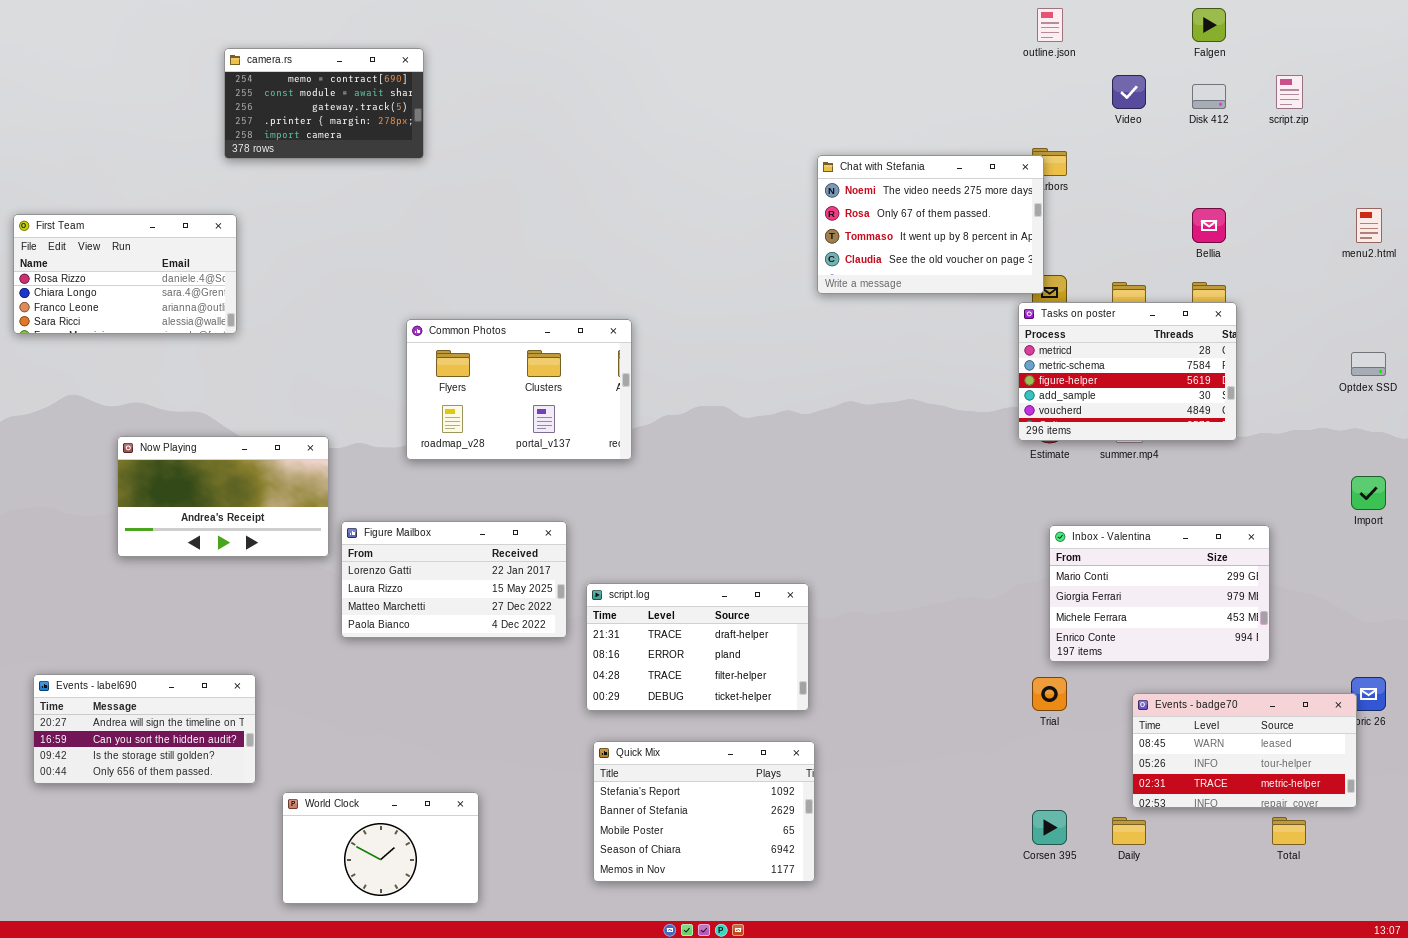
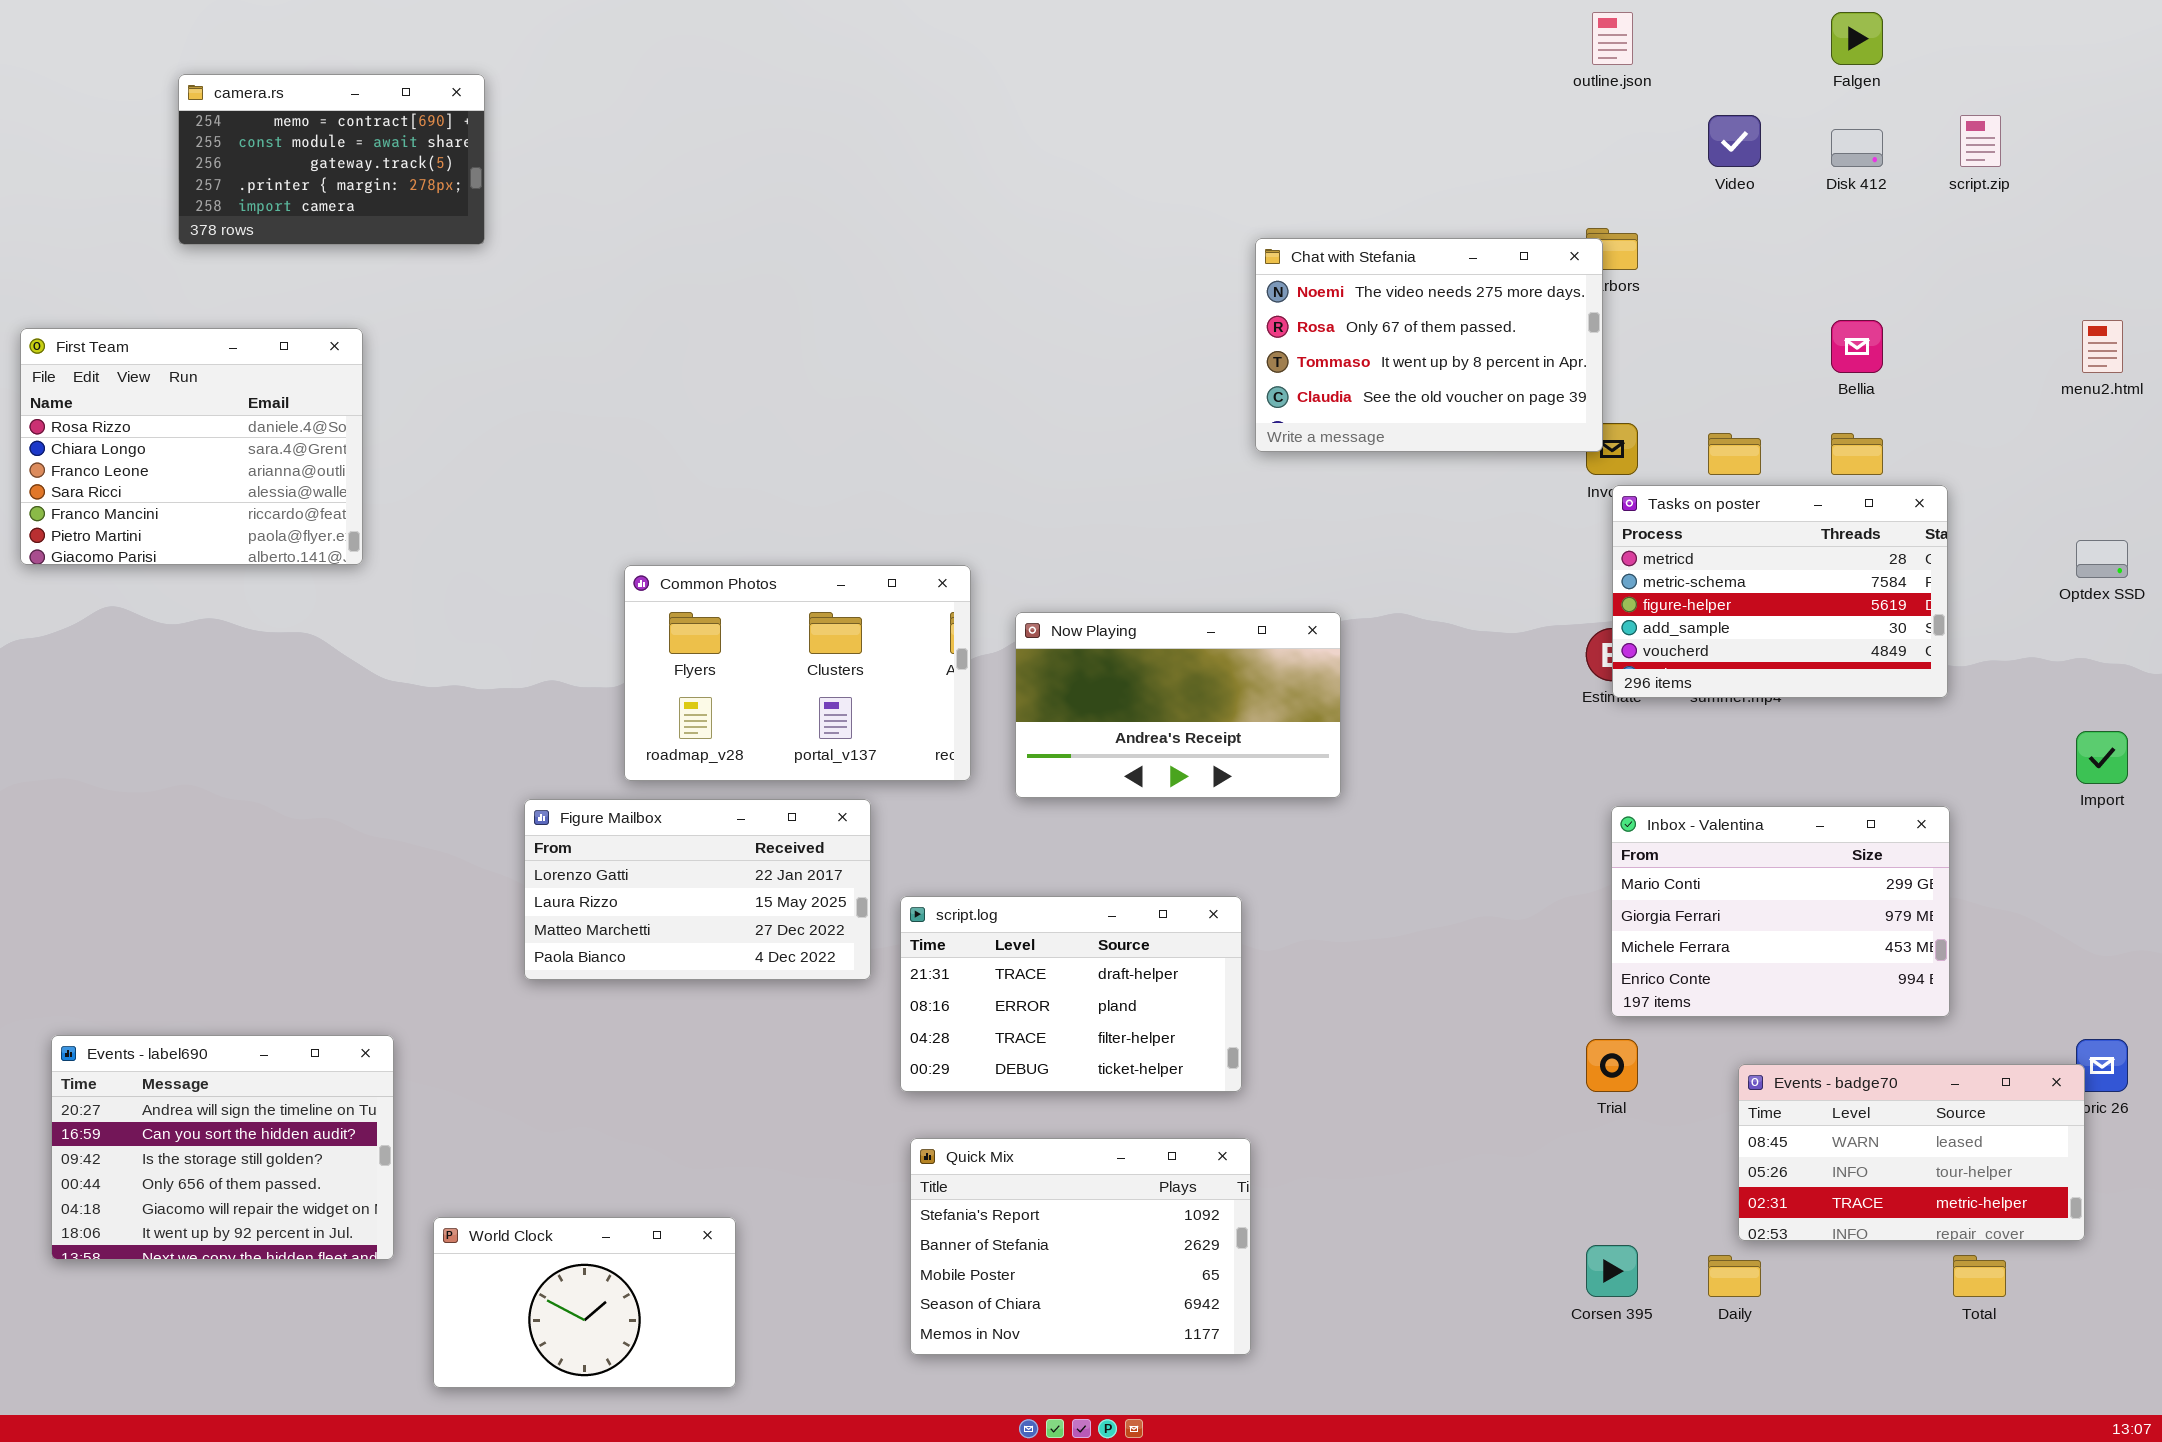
camera.rs: [224,48,424,159] -> [178,74,485,245], moved
First Team: [13,214,237,334] -> [20,328,363,565], resized
Tasks on poster: [1018,302,1237,441] -> [1612,485,1948,698], moved
Common Photos: [406,319,632,460] -> [624,565,971,781], moved
Now Playing: [117,436,329,557] -> [1015,612,1341,798], moved
Events - label690: [33,674,256,784] -> [51,1035,394,1260], resized

